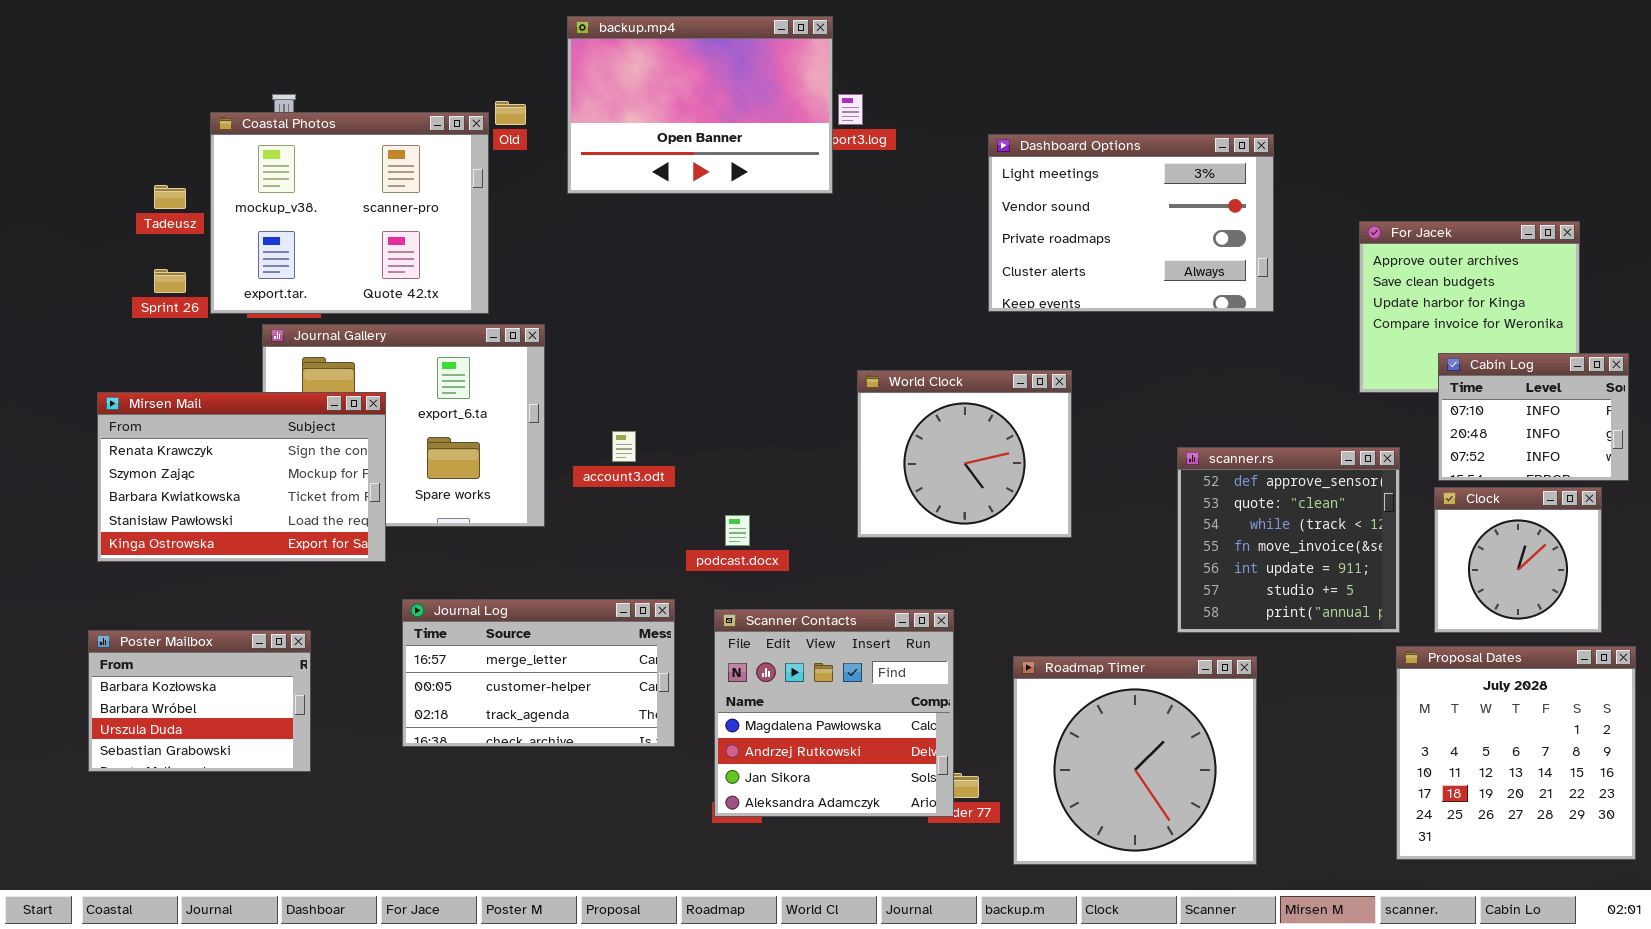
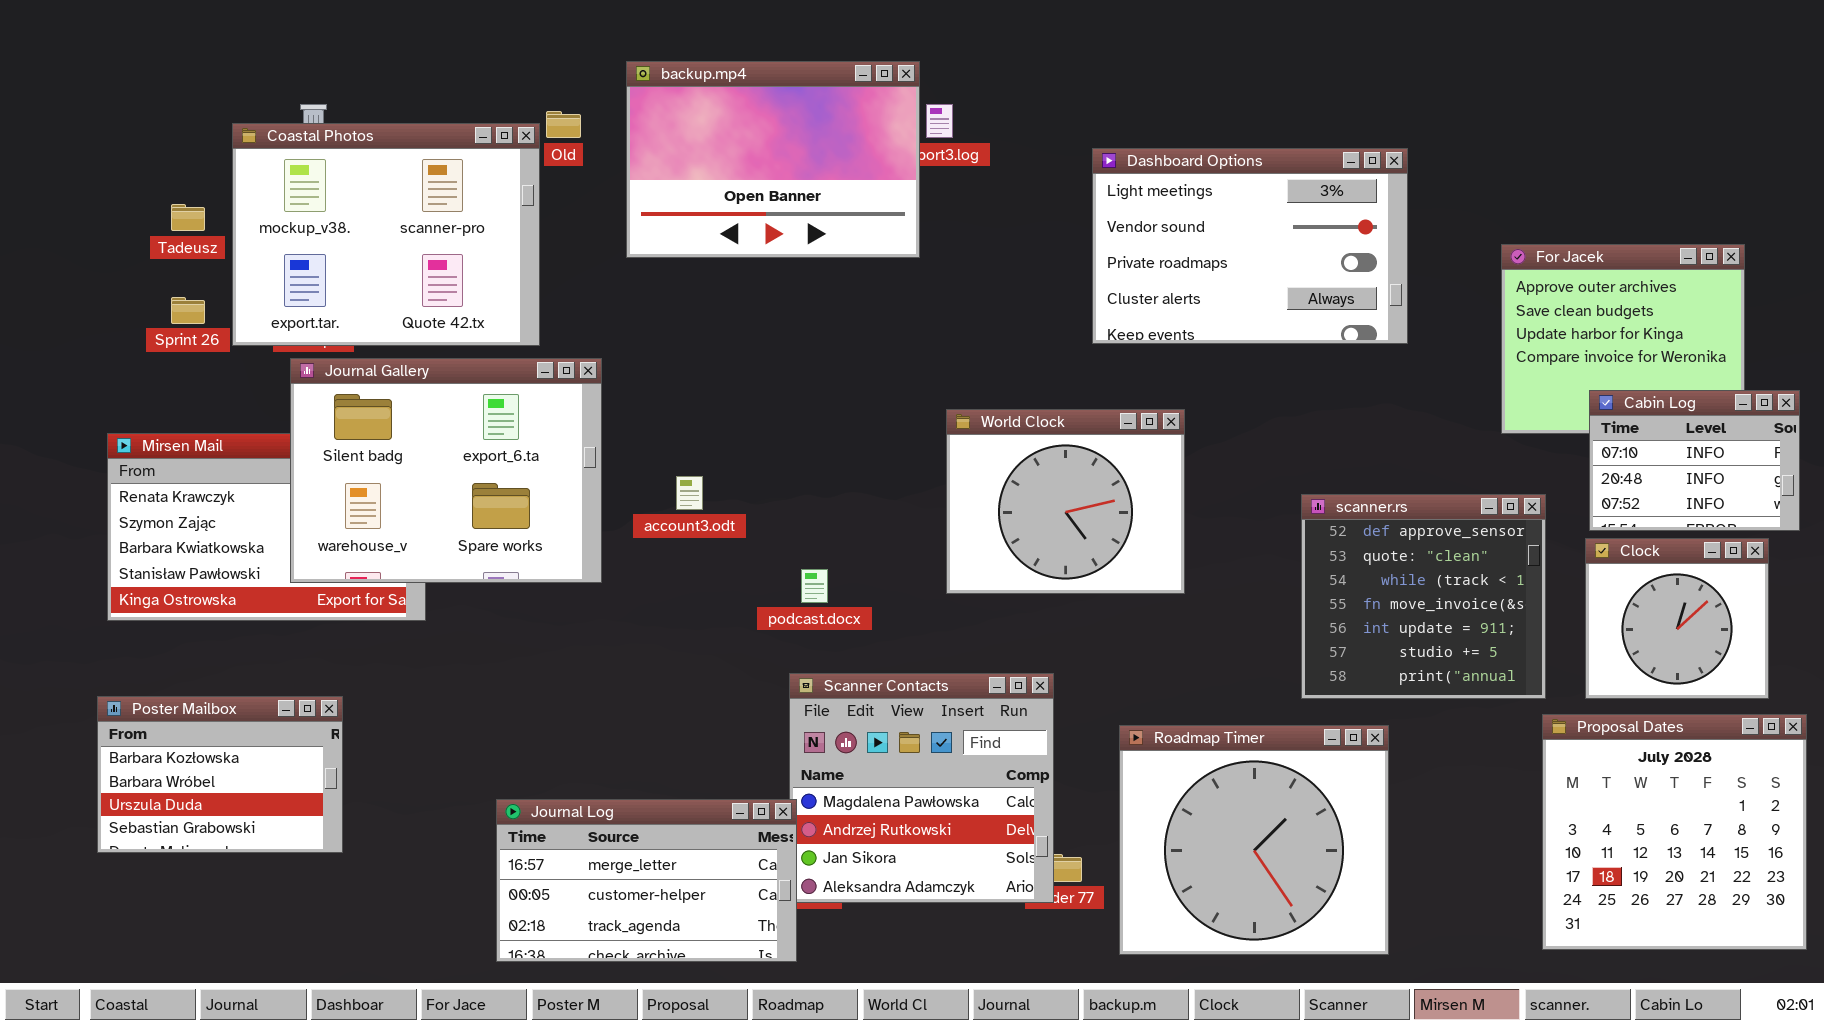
backup.mp4: [567,16,833,194] -> [626,61,920,258], moved
Journal Gallery: [262,324,545,527] -> [290,358,602,583], raised
Journal Log: [402,599,675,747] -> [496,799,797,962], moved

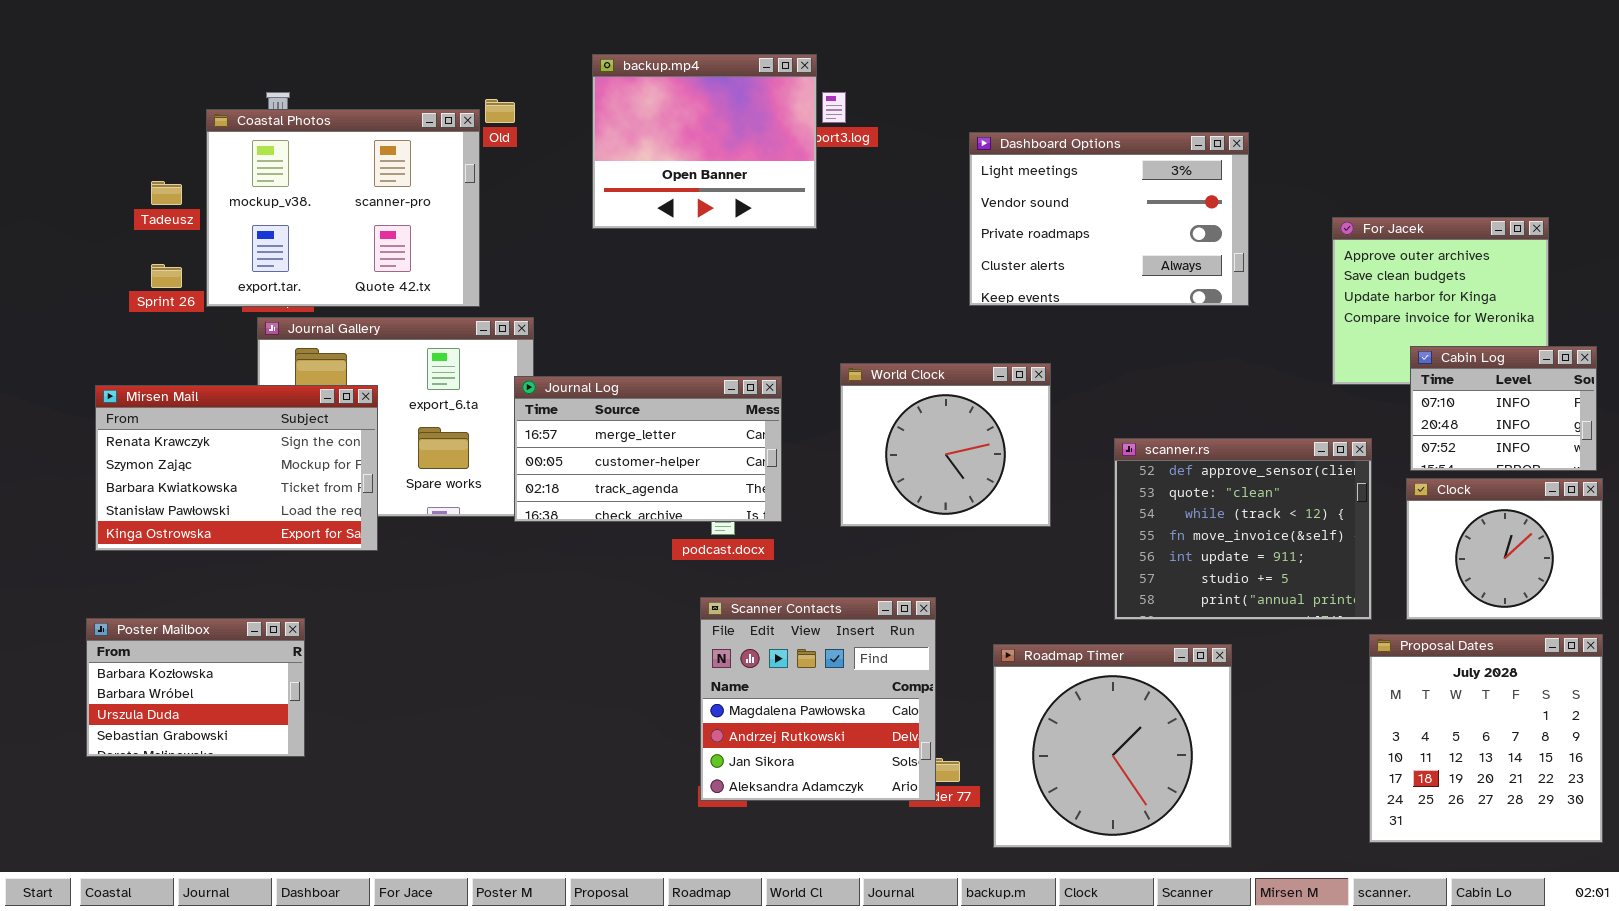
backup.mp4: [626,61,920,258] -> [592,54,817,229], resized
Mirsen Mail: [107,433,426,621] -> [95,385,378,551], raised
scanner.rs: [1301,494,1546,699] -> [1114,438,1372,620], resized
Clock: [1585,538,1769,699] -> [1406,478,1603,620], resized
Journal Log: [496,799,797,962] -> [514,376,782,522], moved

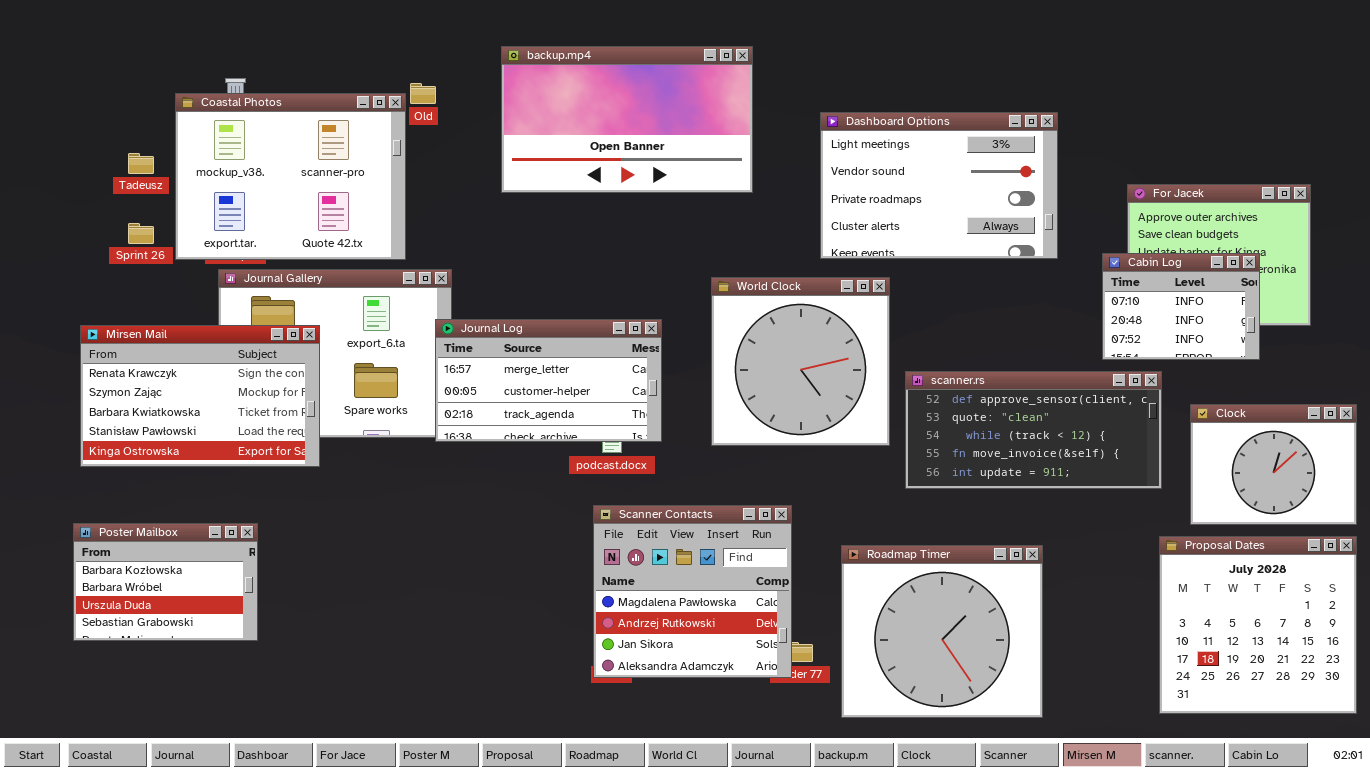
backup.mp4: [592,54,817,229] -> [501,46,753,193], resized
Cabin Log: [1410,346,1597,471] -> [1102,253,1260,360], moved
World Clock: [840,363,1051,527] -> [711,277,890,446], resized
scanner.rs: [1114,438,1372,620] -> [905,371,1162,489], resized

